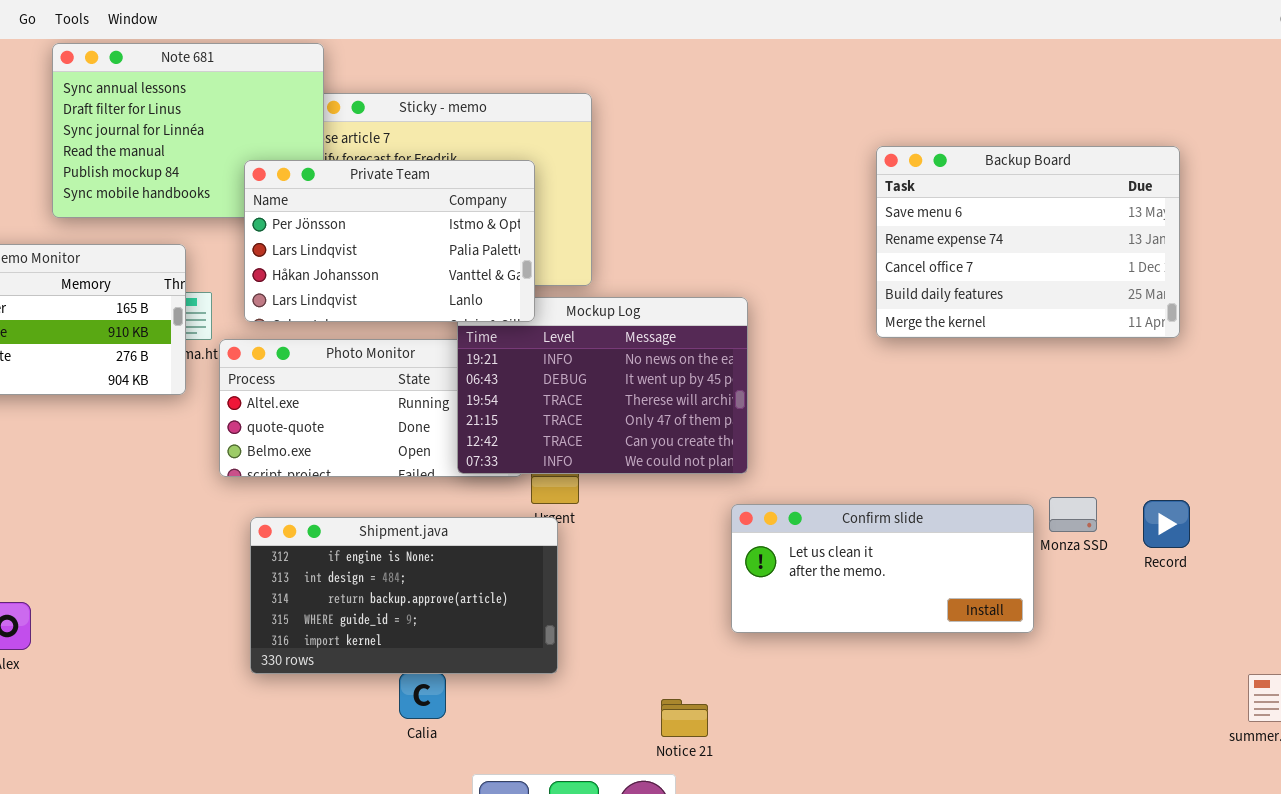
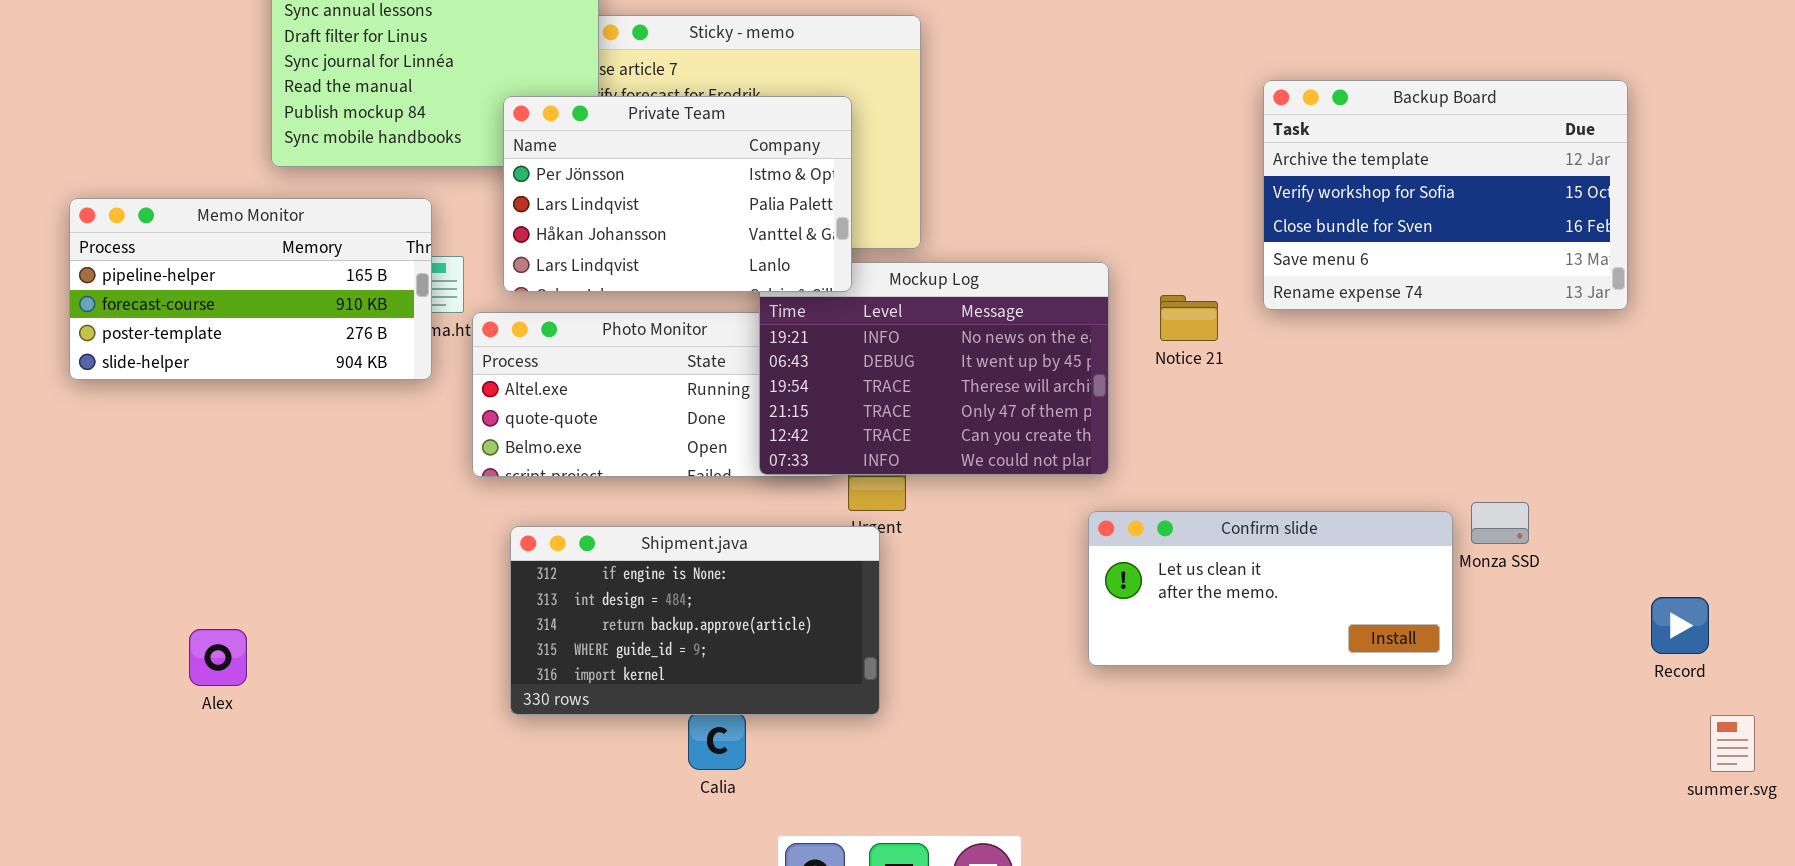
Backup Board: [876,146,1180,338] -> [1263,80,1628,310], scrolled up 3 rows
Record: [1143,500,1190,548] -> [1651,597,1709,654], moved
Notice 21: [661,699,708,737] -> [1160,295,1218,341], moved

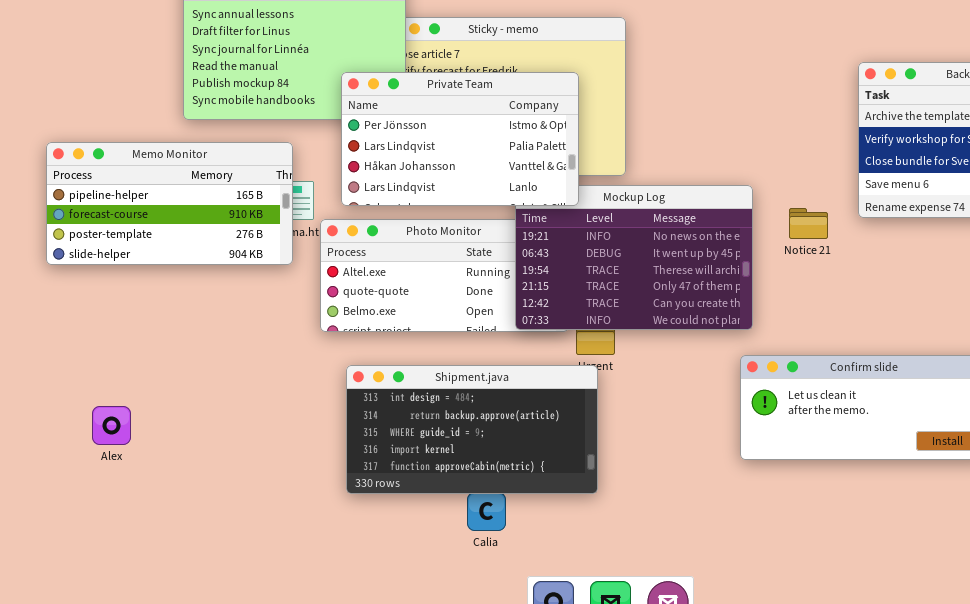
Shipment.java: [510,526,880,715] -> [346,365,598,494], scrolled down 1 row
Alex: [189,629,247,686] -> [92,406,131,445], moved

